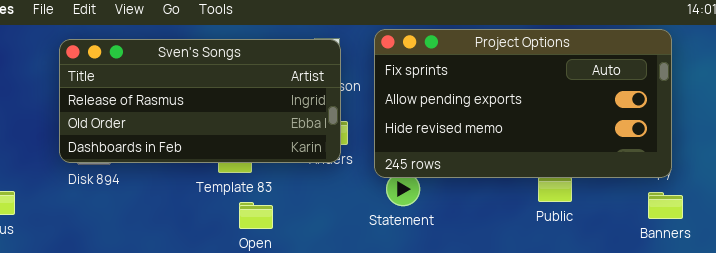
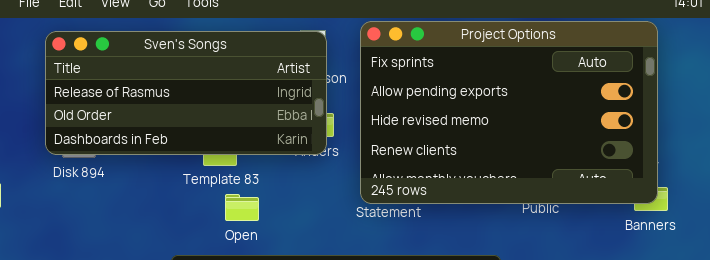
Project Options: [374,29,672,178] -> [360,21,658,204], resized

